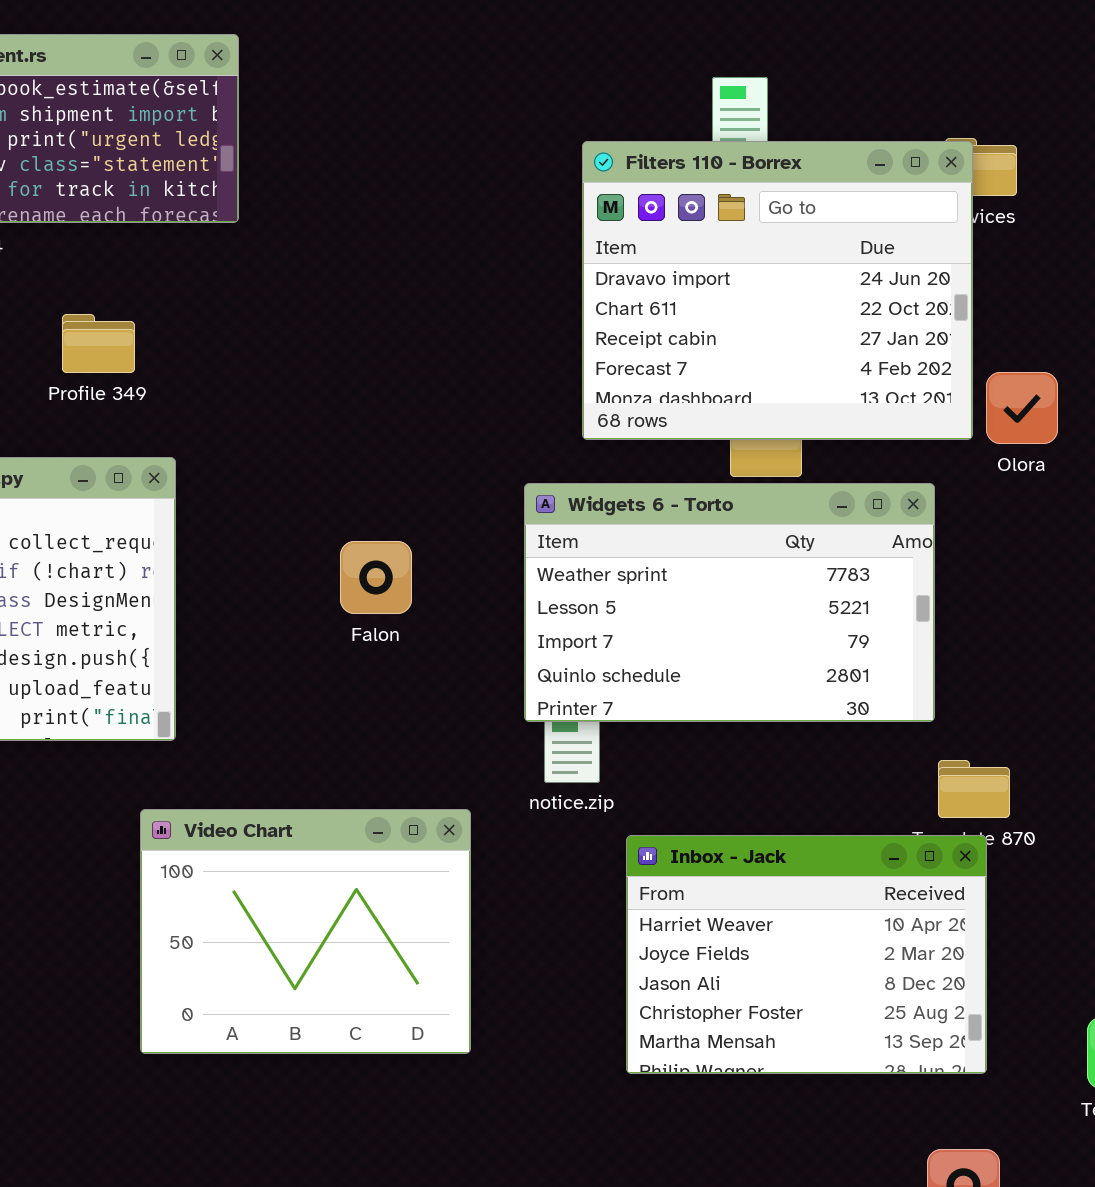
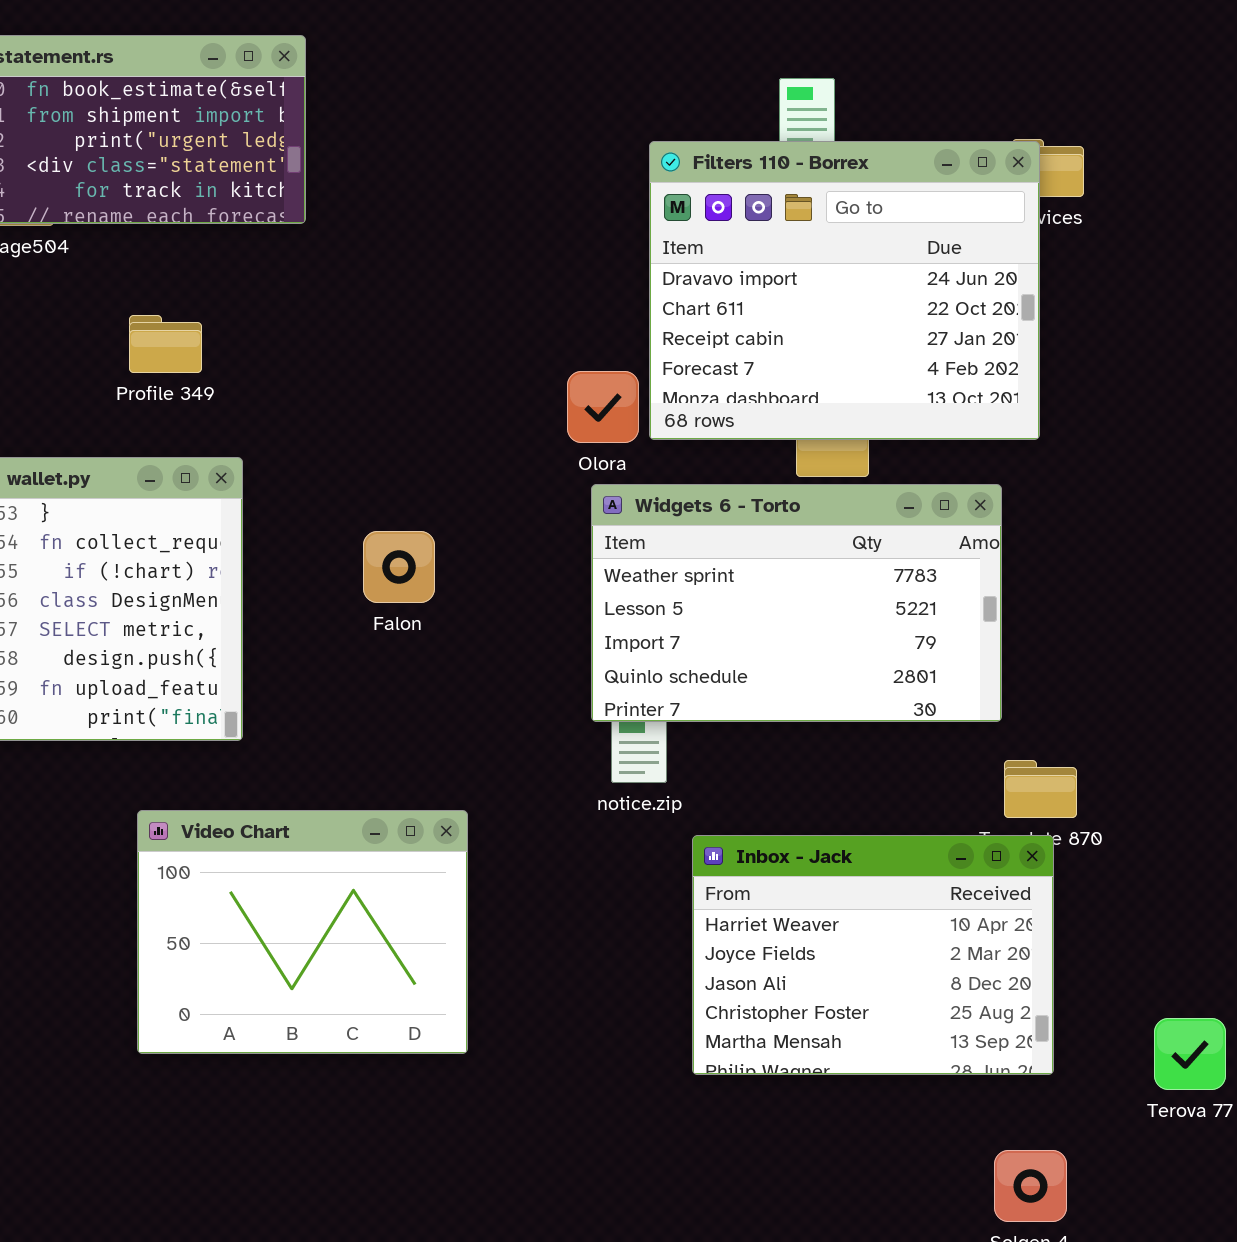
Olora: [986,372,1058,444] -> [567,371,639,443], moved
Falon: [340,541,412,614] -> [363,531,435,603], moved
Video Chart: [140,809,471,1054] -> [137,810,468,1054], moved

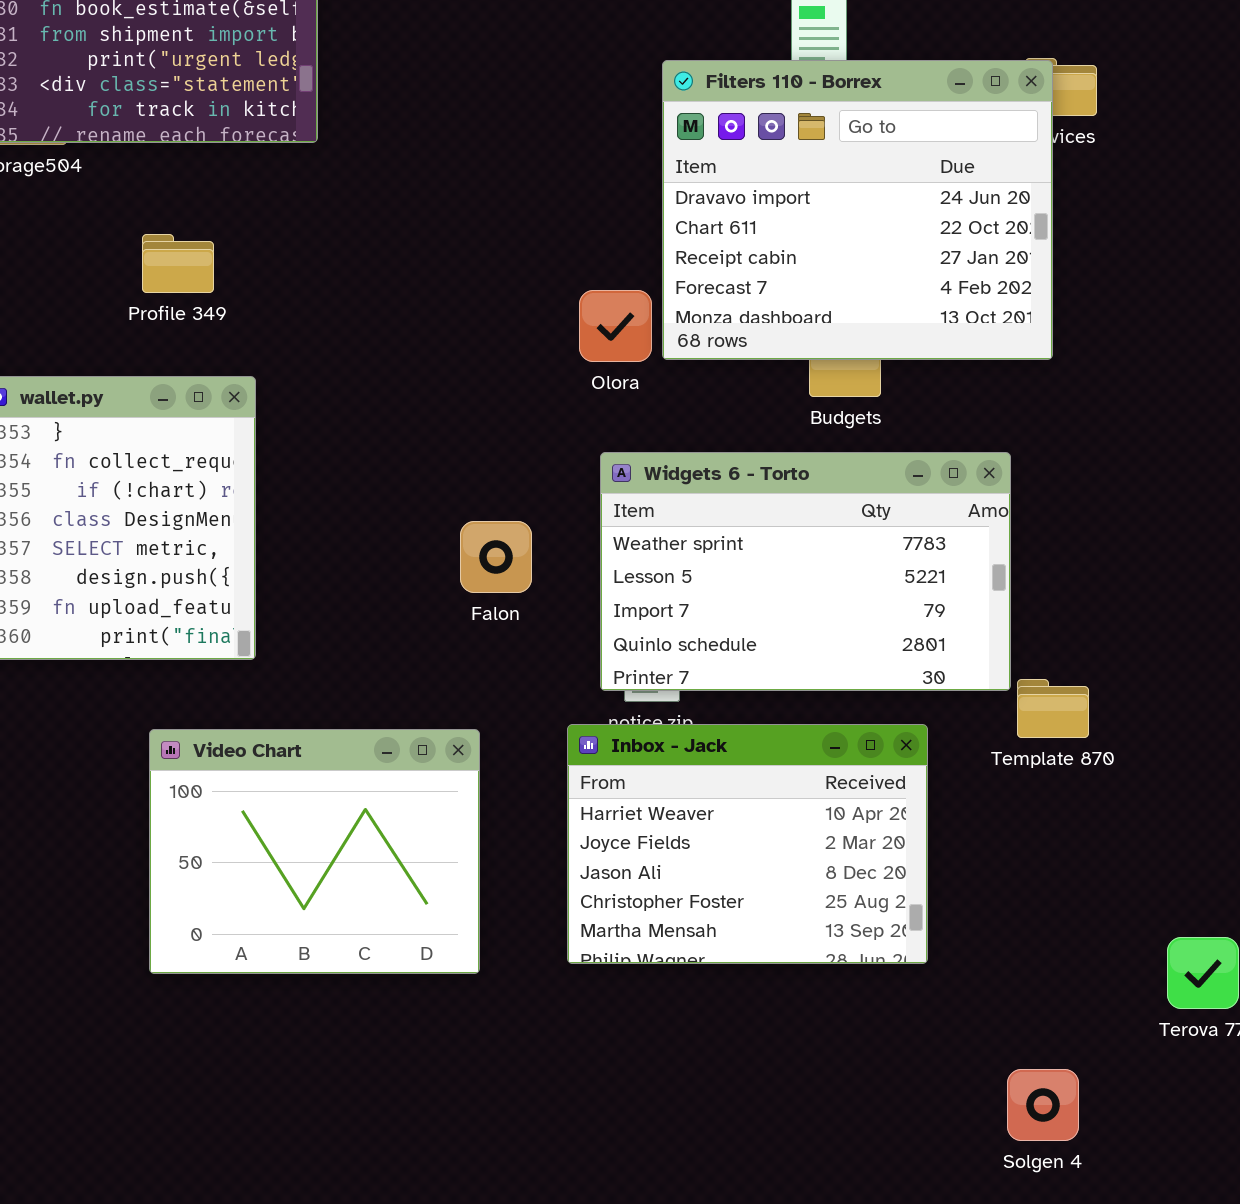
Widgets 6 - Torto: [591,484,1002,722] -> [600,452,1011,691], moved
Falon: [363,531,435,603] -> [460,521,532,593], moved
Inbox - Jack: [692,835,1054,1075] -> [567,724,928,964], moved

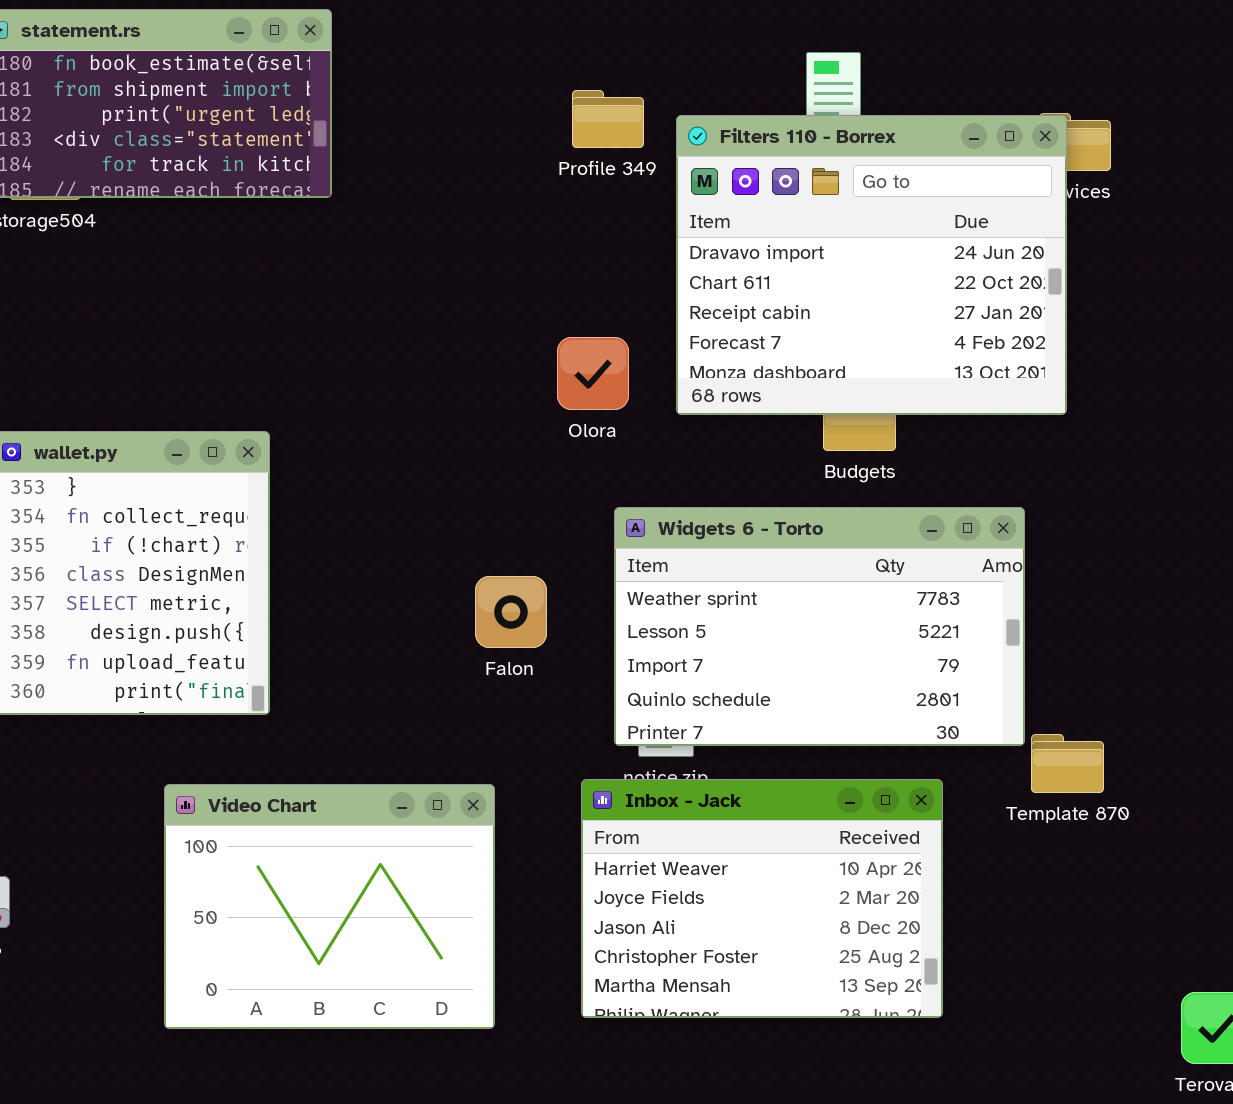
Profile 349: [142,234,214,293] -> [572,90,644,148], moved
Olora: [579,290,652,362] -> [557,337,629,410], moved

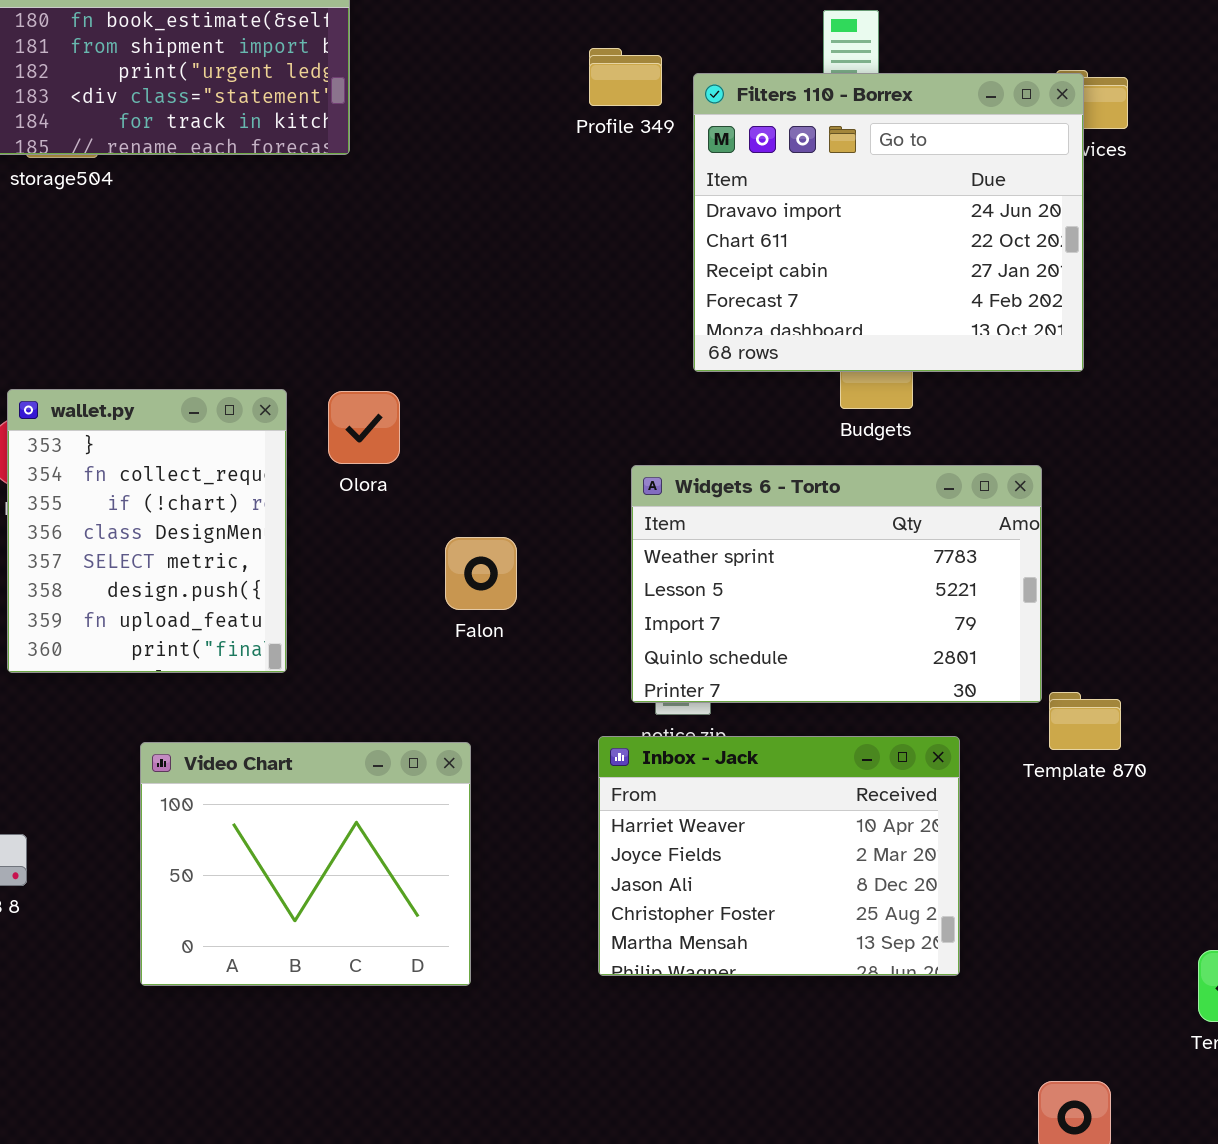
Olora: [557,337,629,410] -> [328,391,400,464], moved
Falon: [475,576,547,648] -> [445,537,517,610], moved
Video Chart: [164,784,495,1029] -> [140,742,471,986], moved

